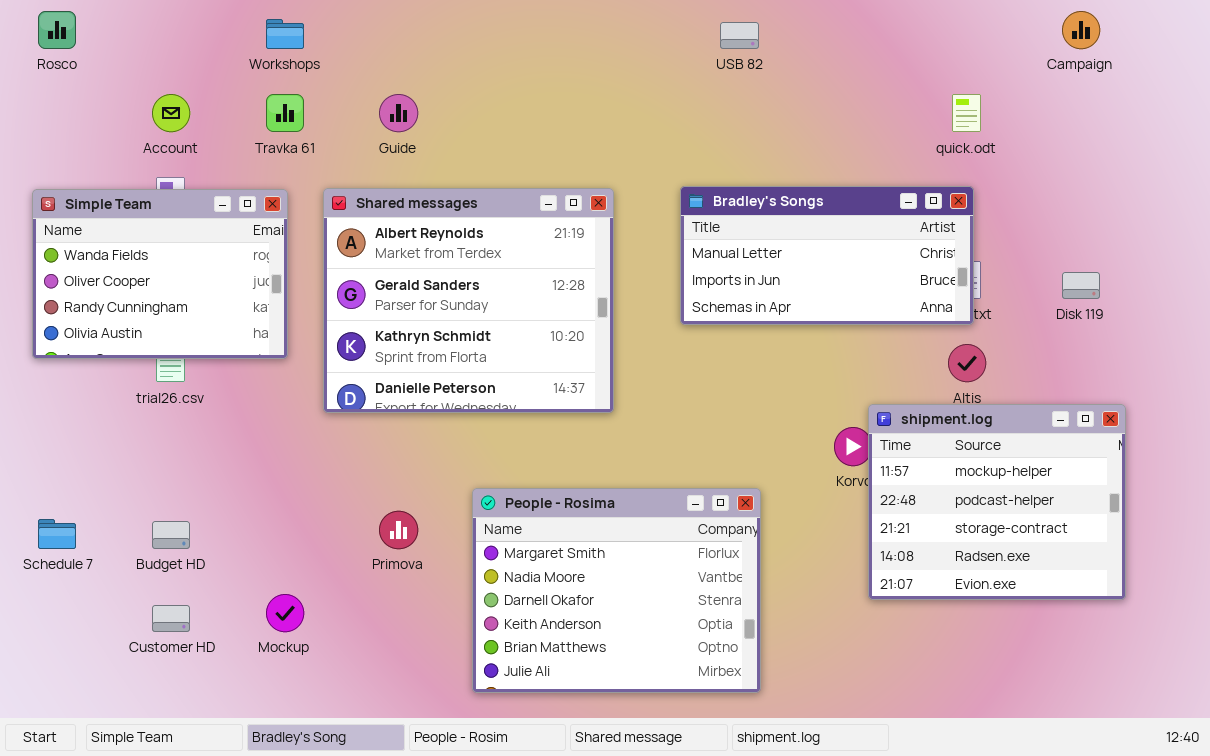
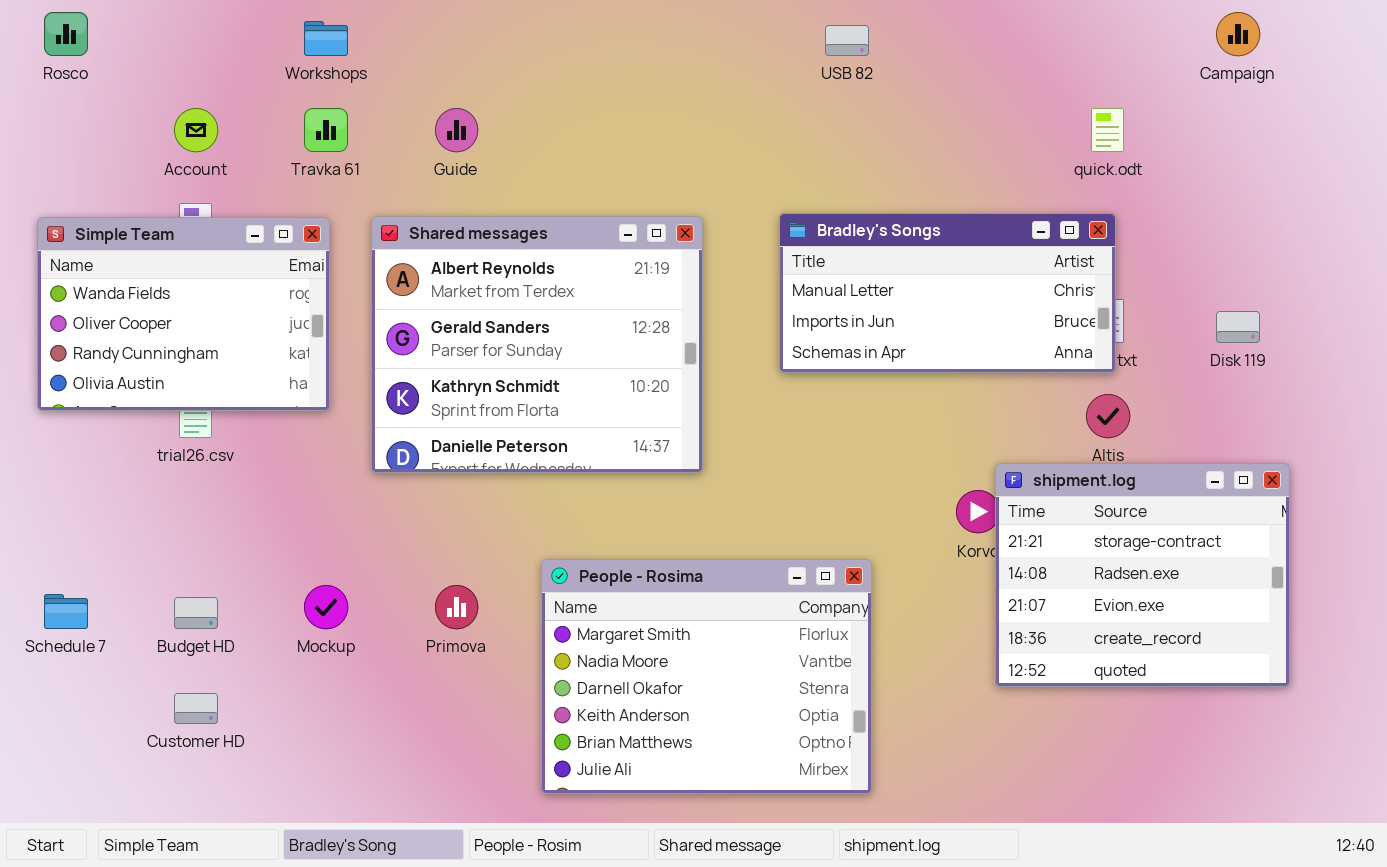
shipment.log: [868,404,1126,600] -> [995,463,1290,687], scrolled down 2 rows
Mockup: [266,594,304,632] -> [304,585,348,629], moved

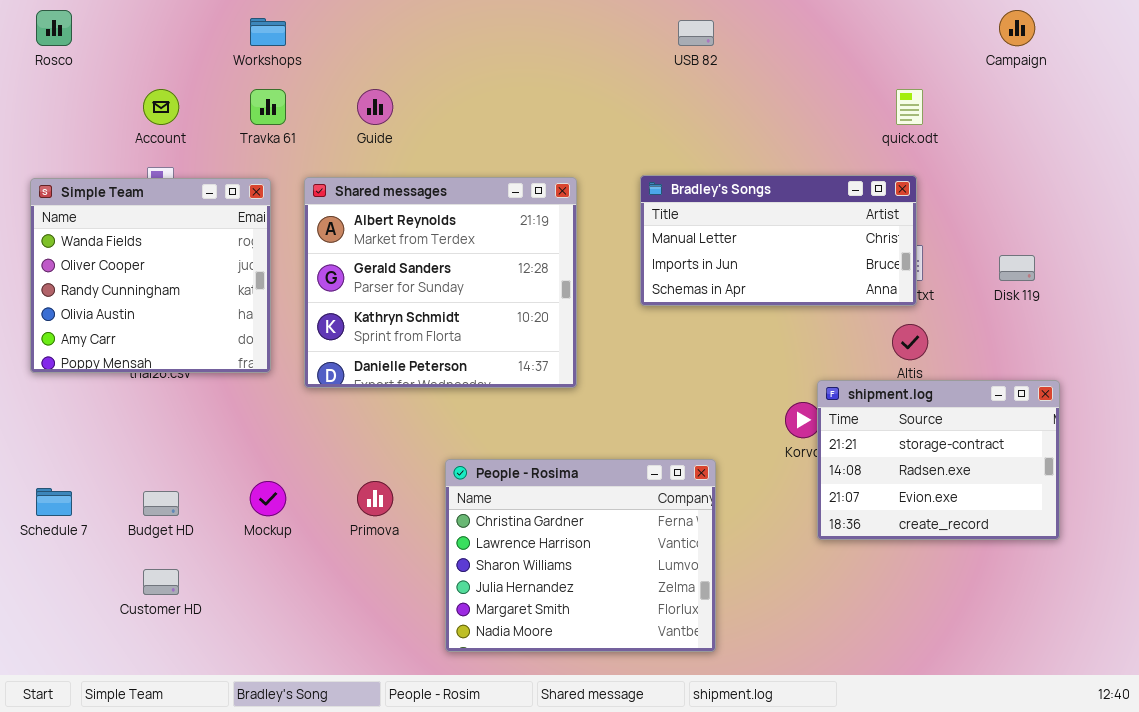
Simple Team: [37,217,330,411] -> [30,178,271,373], resized
shipment.log: [995,463,1290,687] -> [817,380,1060,540], resized
People - Rosima: [541,559,872,794] -> [445,459,716,652], scrolled up 4 rows

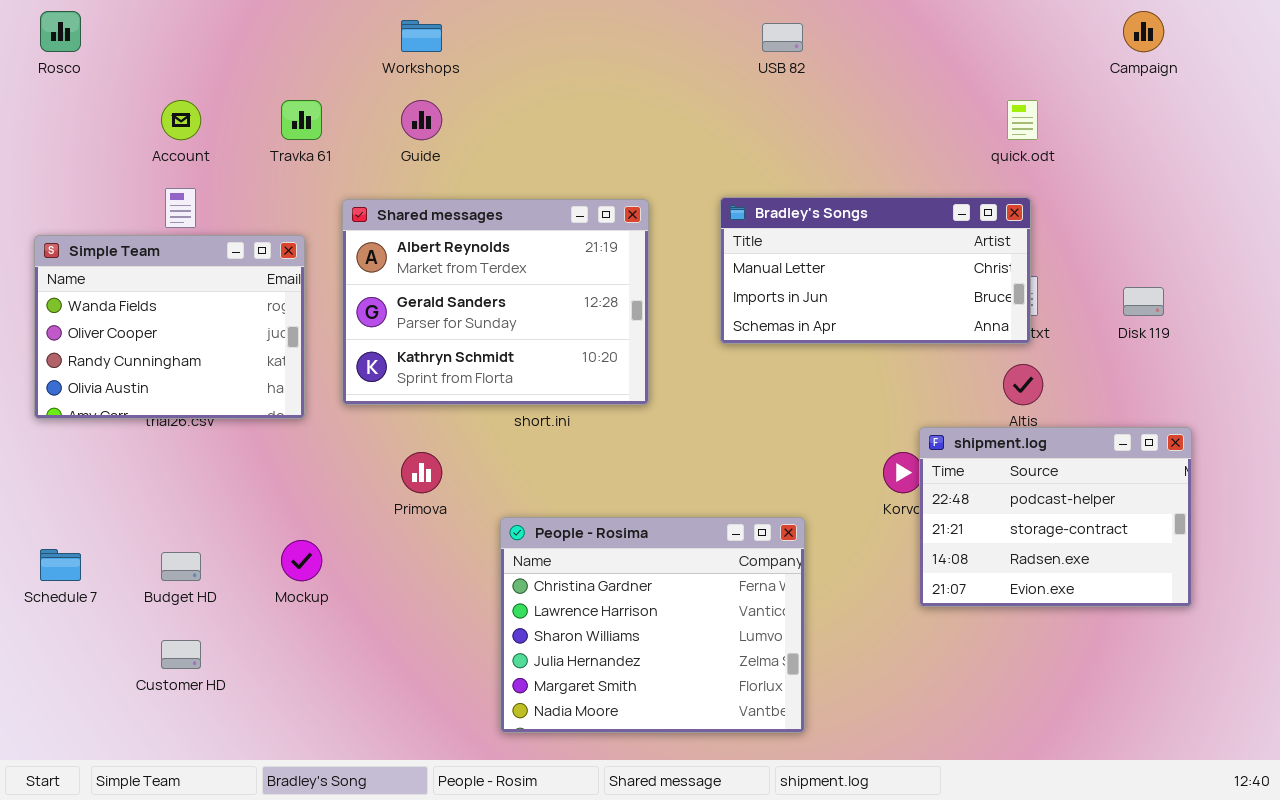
Workshops: [250,18,286,46] -> [401,20,442,52], moved
Shared messages: [304,177,577,388] -> [342,199,649,405], resized
Simple Team: [30,178,271,373] -> [34,235,305,419], resized
shipment.log: [817,380,1060,540] -> [919,427,1192,607], scrolled up 1 row
Primova: [357,481,393,516] -> [401,452,442,493], moved

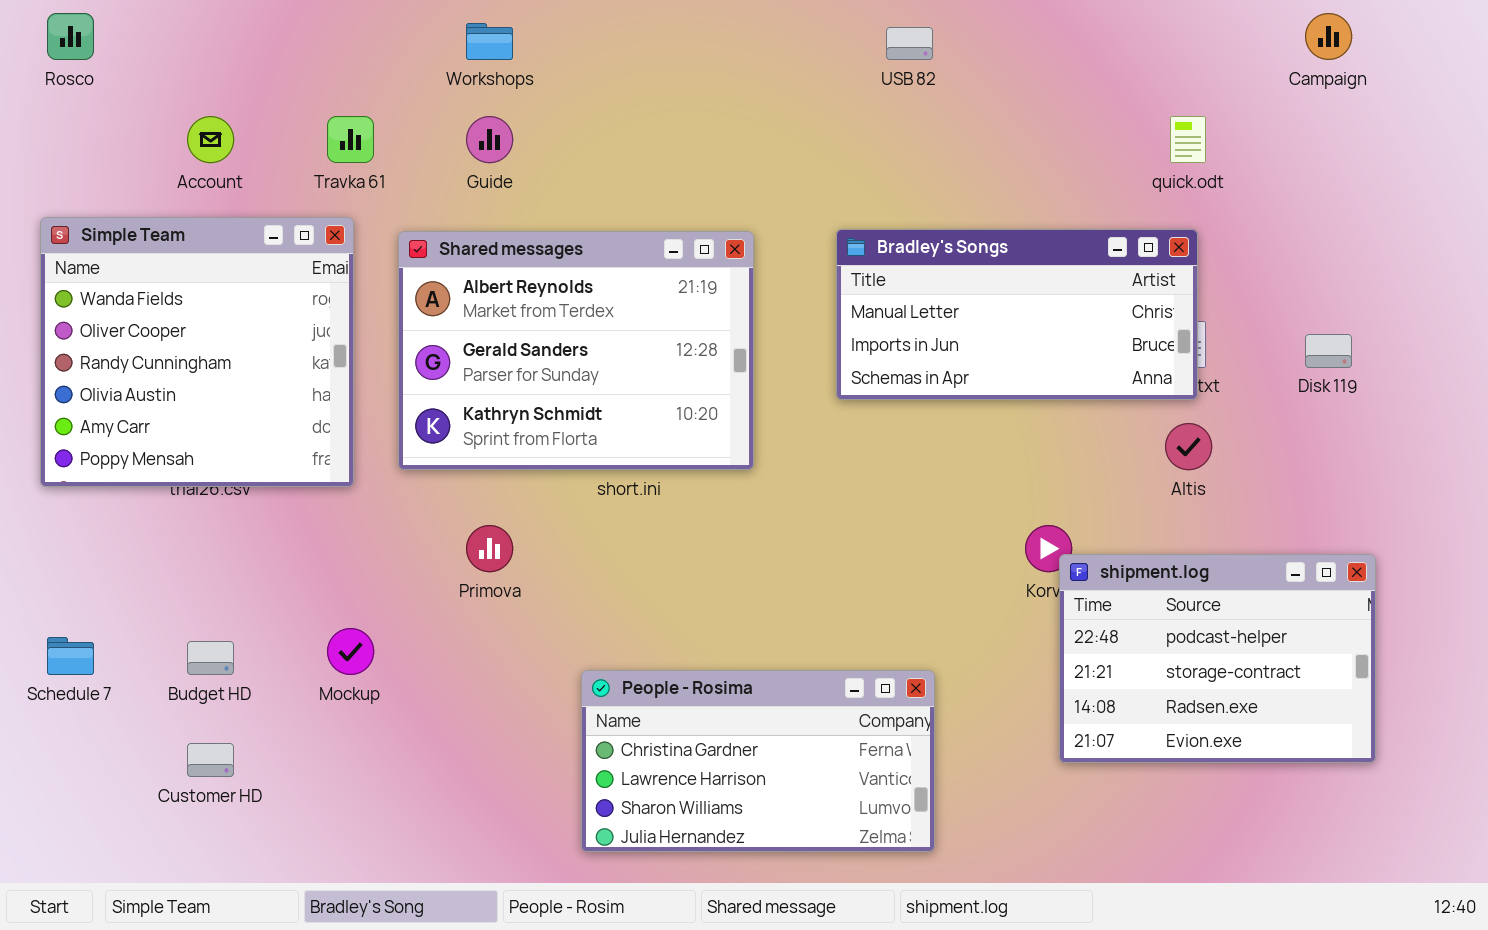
Simple Team: [34,235,305,419] -> [40,217,354,487], resized
shipment.log: [919,427,1192,607] -> [1059,554,1376,763], moved
People - Rosima: [500,517,805,733] -> [581,670,935,852], resized

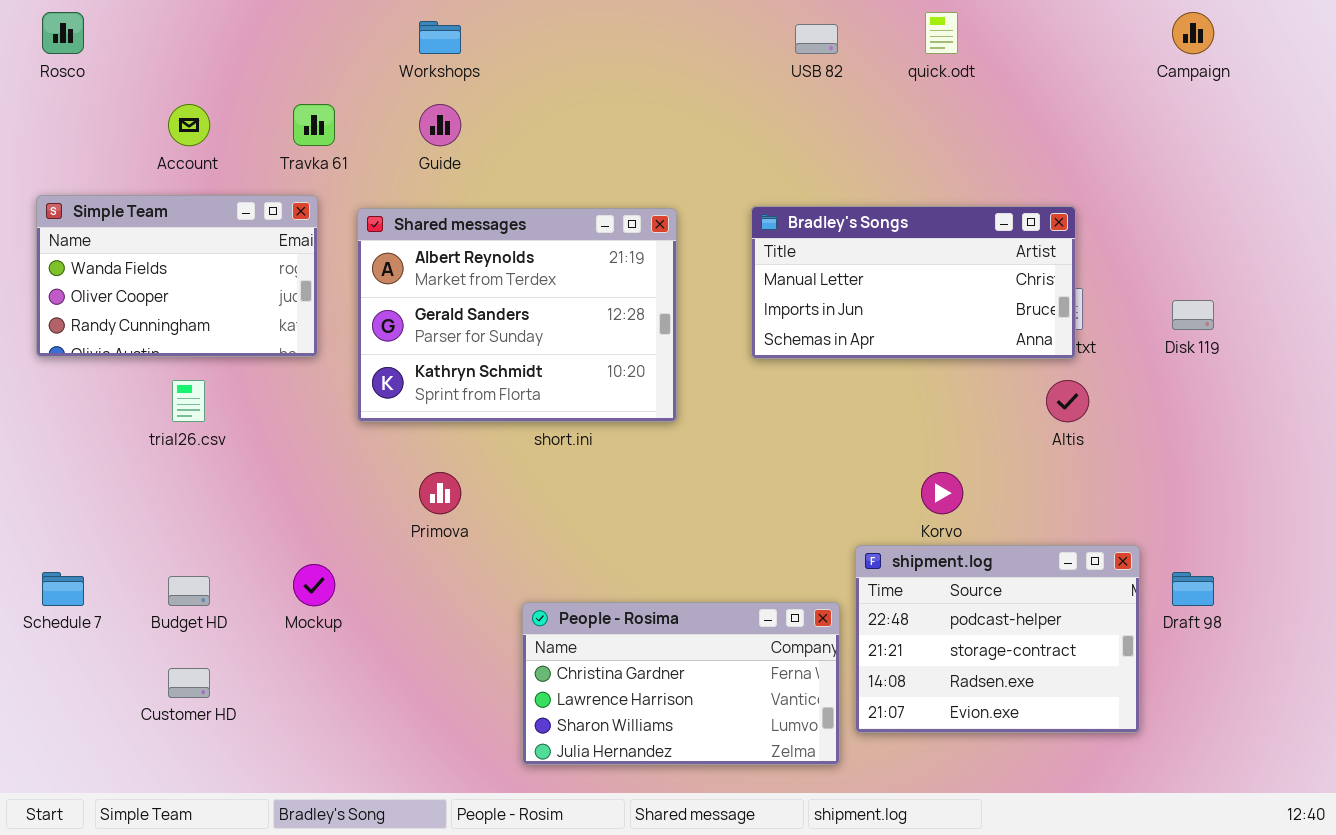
quick.odt: [1170,116,1206,163] -> [925,12,958,54], moved
Simple Team: [40,217,354,487] -> [36,195,318,357], resized
shipment.log: [1059,554,1376,763] -> [855,545,1140,733], moved

